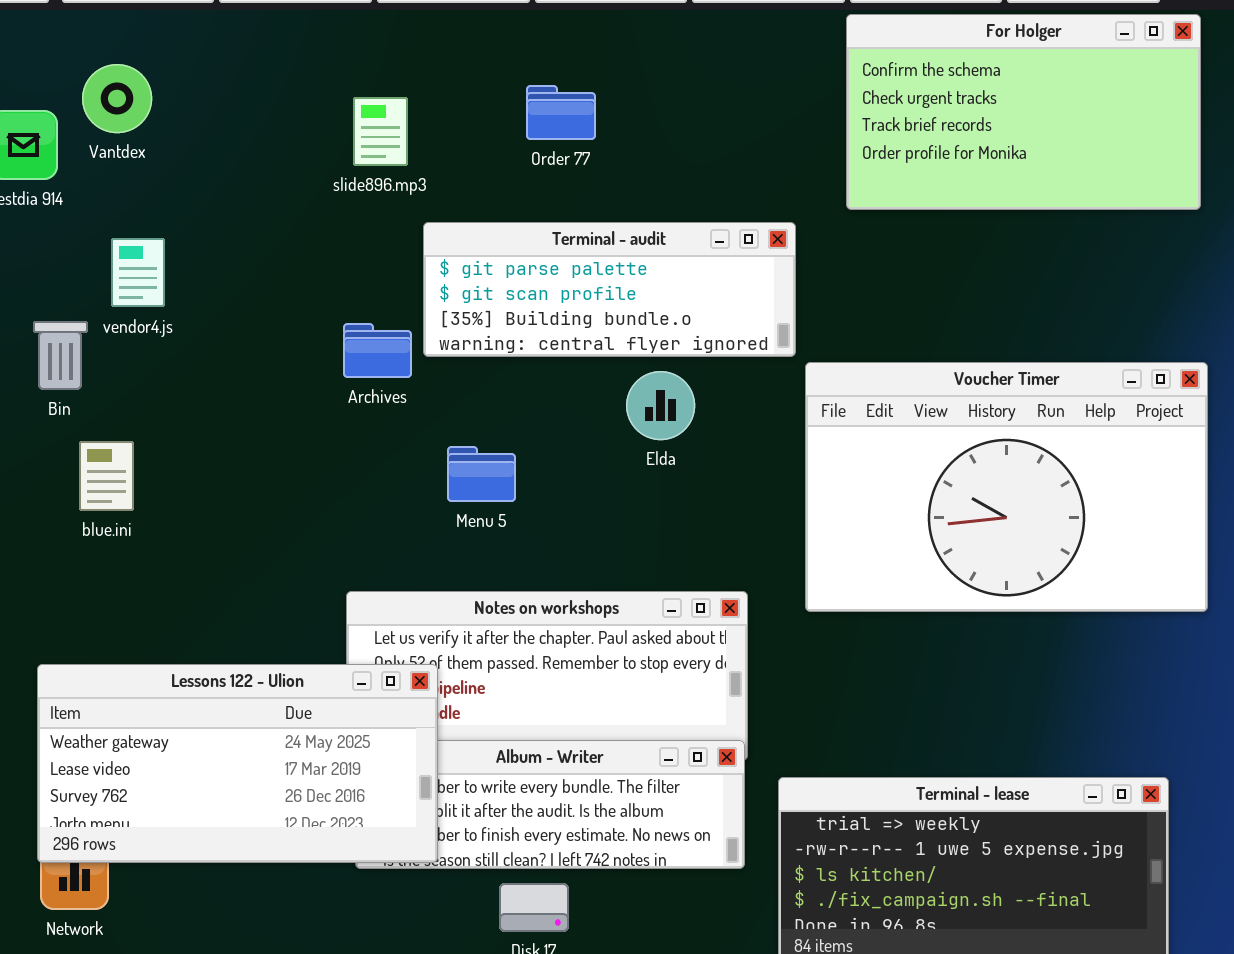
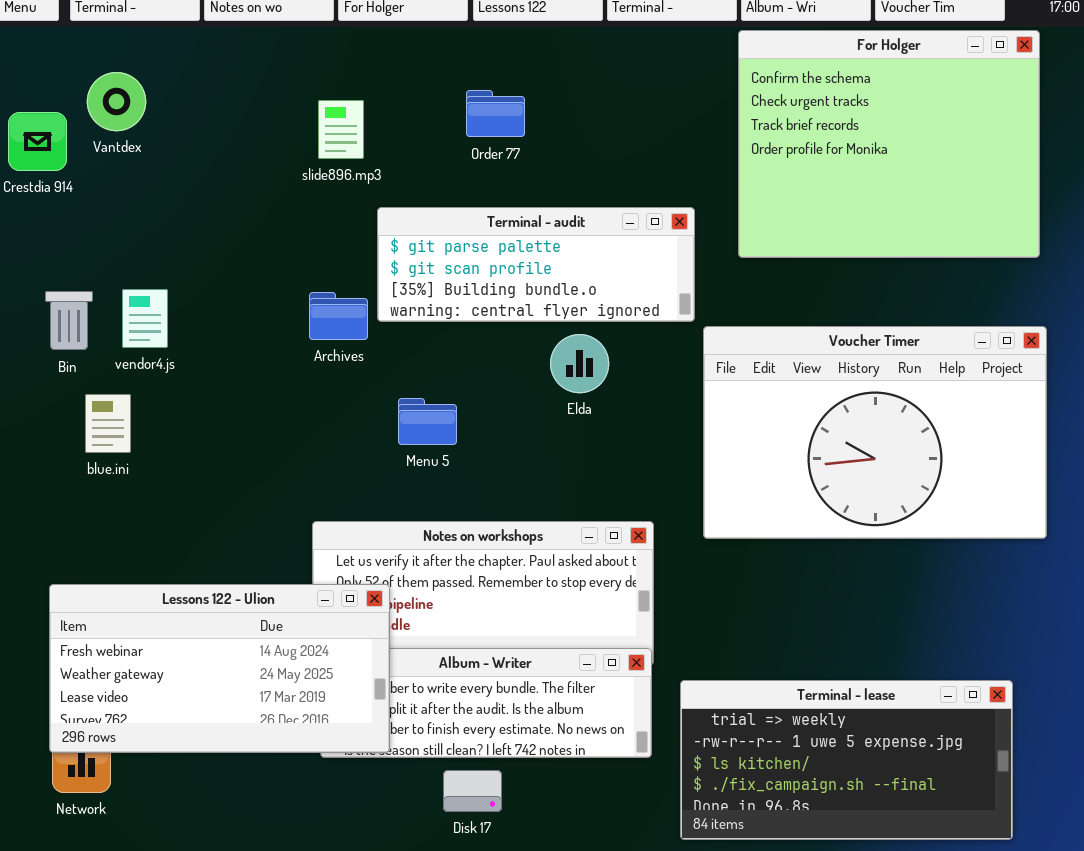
For Holger: [846,14,1201,210] -> [738,30,1040,258], resized
vendor4.js: [111,238,165,307] -> [122,289,168,348], moved
Lessons 122 - Ulion: [37,664,438,863] -> [49,584,390,753], scrolled up 1 row

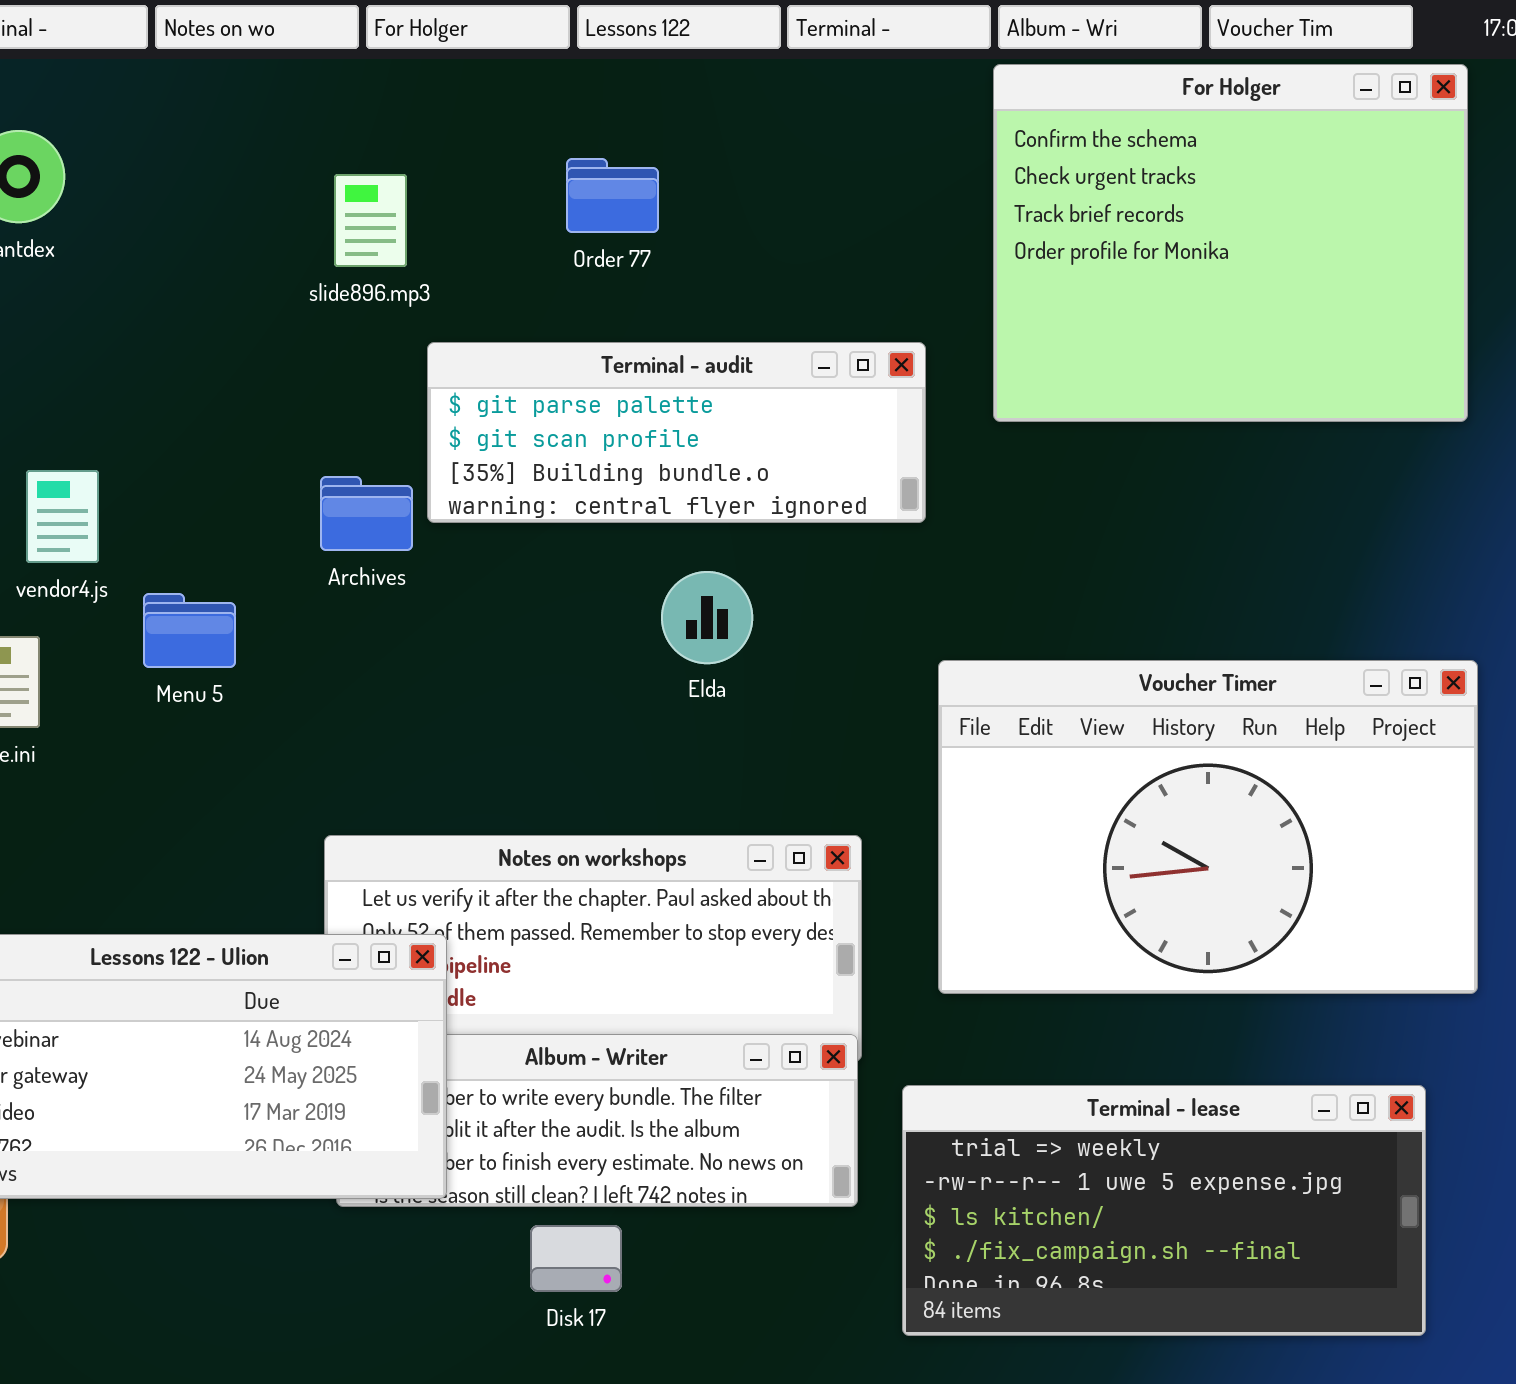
Voucher Timer: [703,326,1047,539] -> [938,660,1478,994], moved
Elda: [550,334,609,393] -> [661,571,753,664], moved
Menu 5: [398,398,457,445] -> [143,593,236,668], moved

